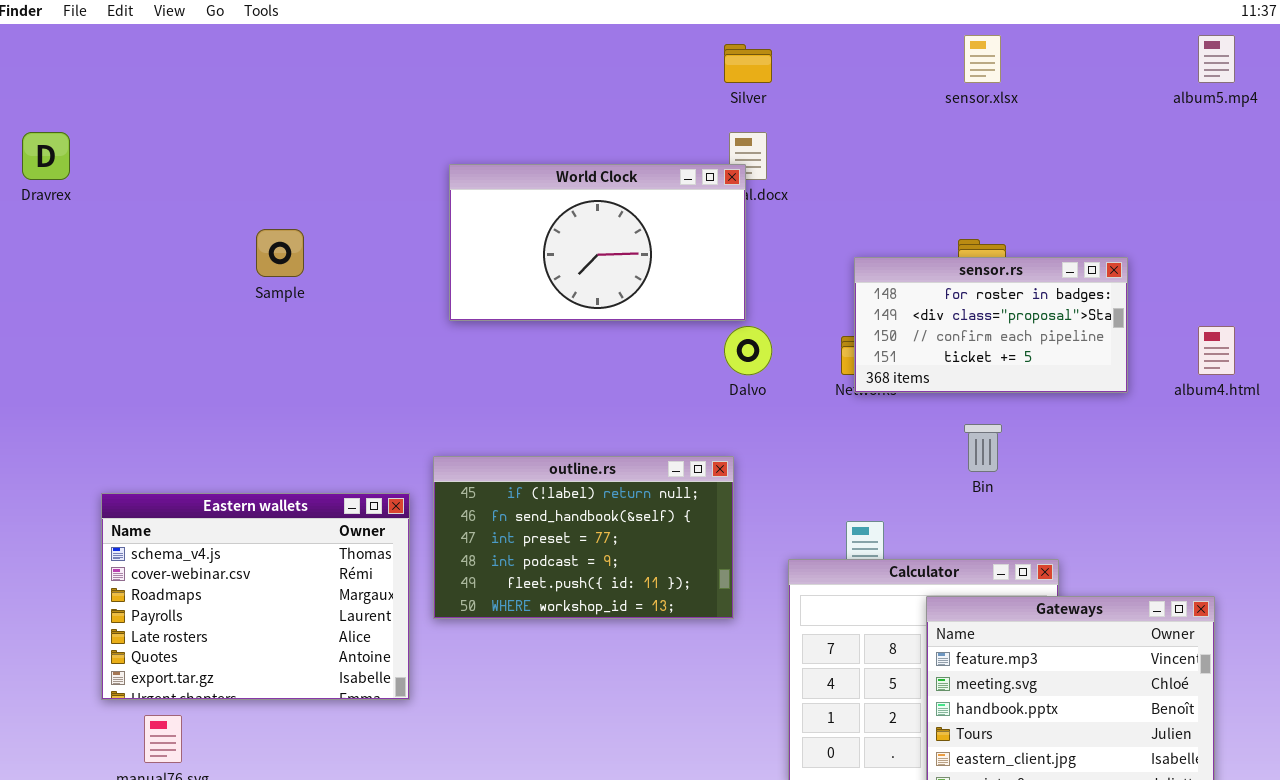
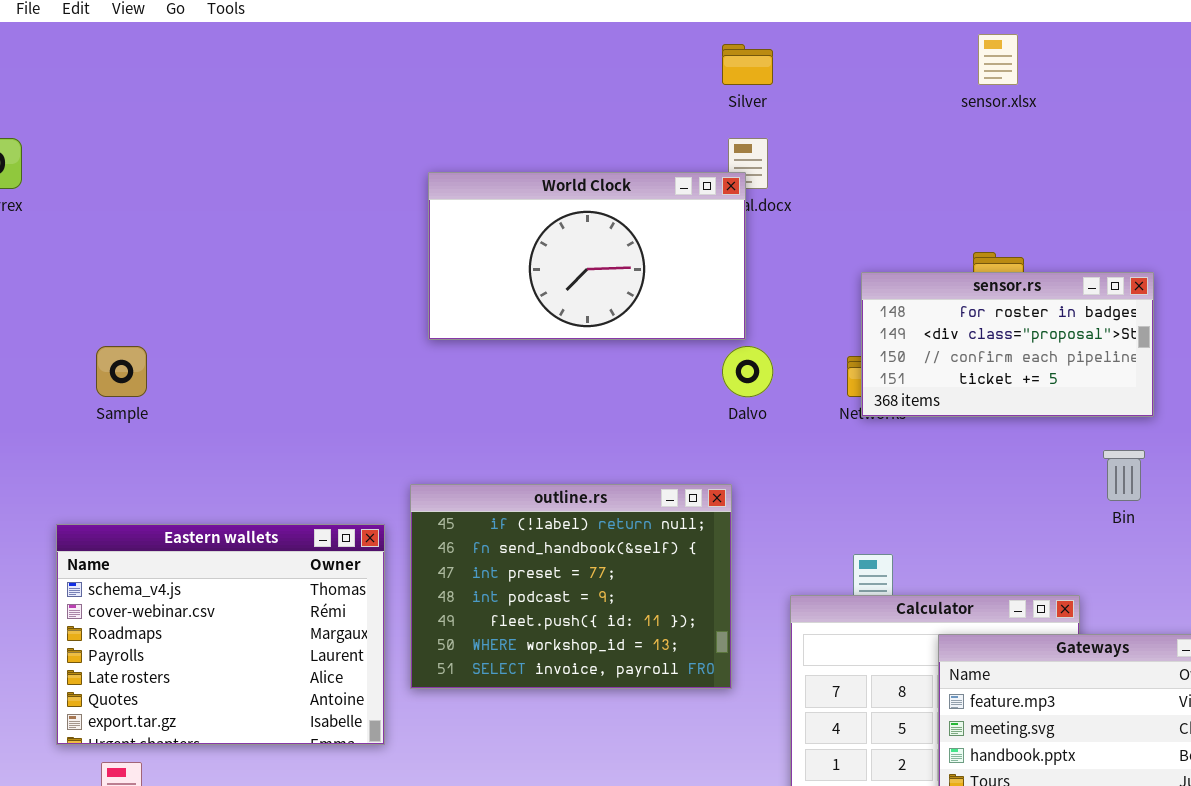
Sample: [256,229,304,277] -> [96,346,147,397], moved
Bin: [964,424,1002,472] -> [1103,450,1145,501], moved
outline.rs: [433,456,734,619] -> [410,484,732,689], resized

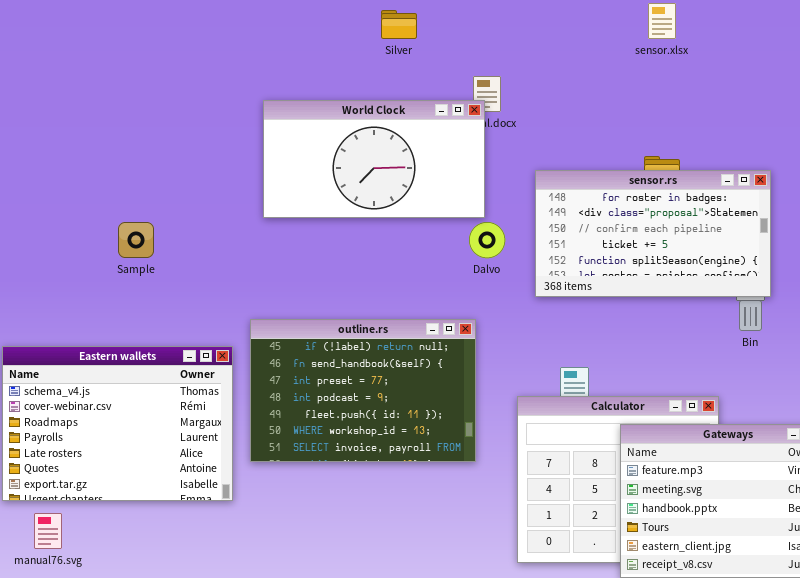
Silver: [722,44,773,85] -> [381,10,417,39], moved
sensor.rs: [861,272,1154,417] -> [535,170,771,297], resized
Sample: [96,346,147,397] -> [118,222,154,258], moved

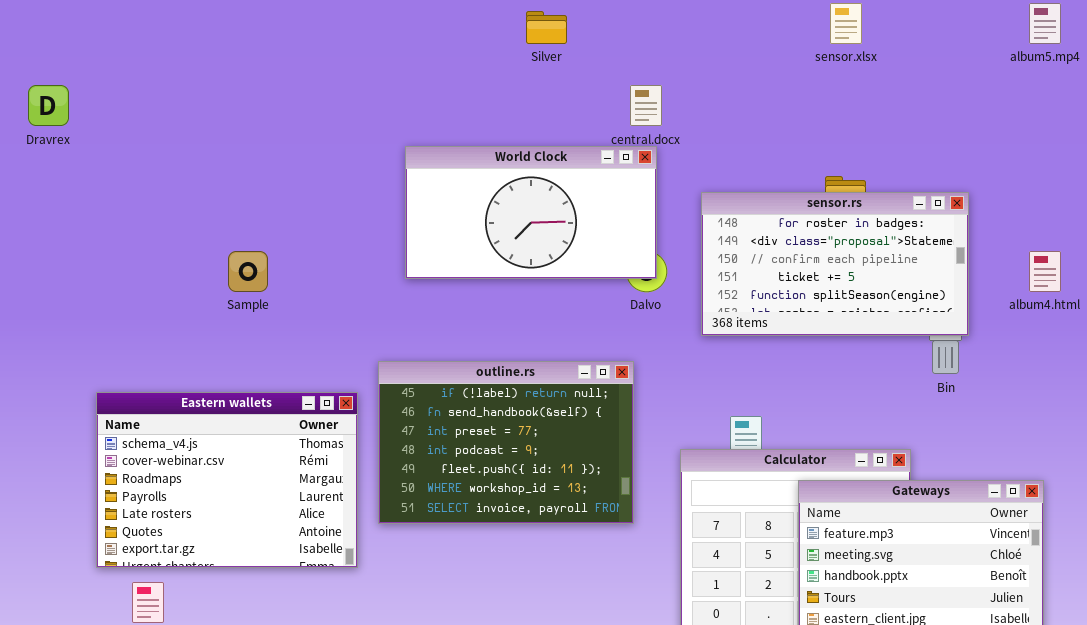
World Clock: [263,100,485,218] -> [405,146,657,279], moved

